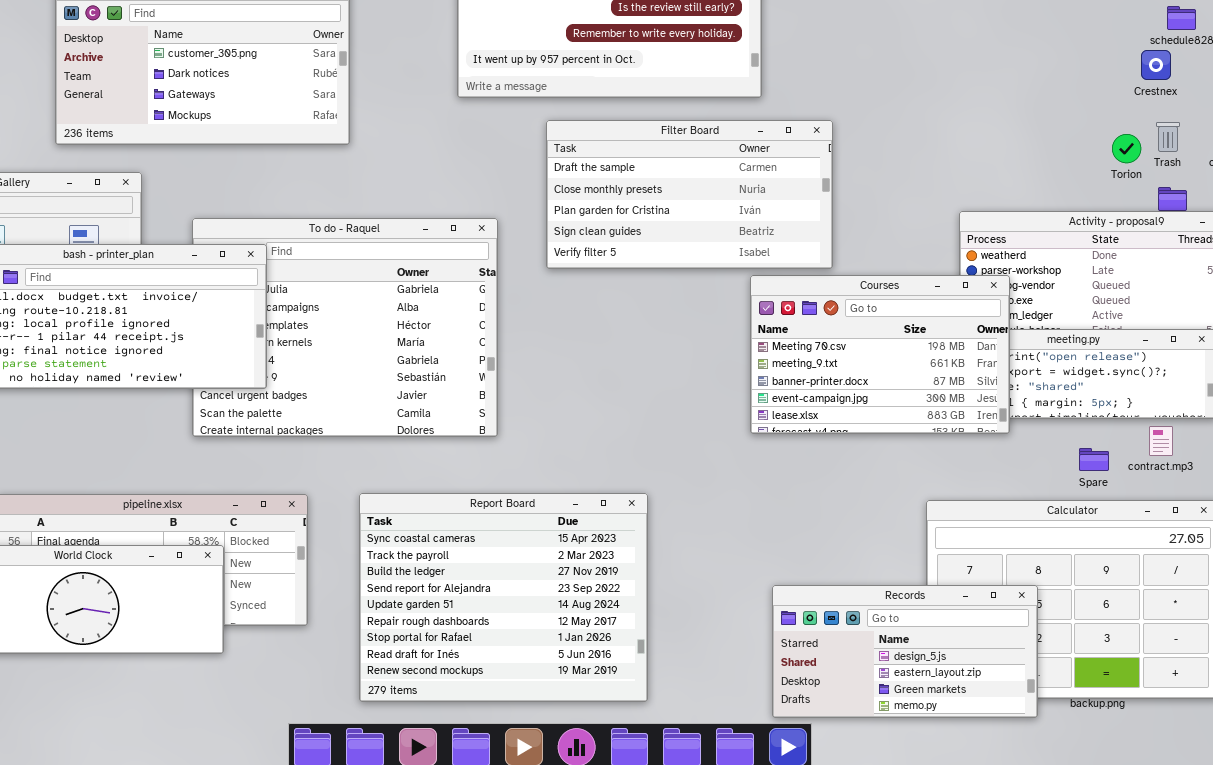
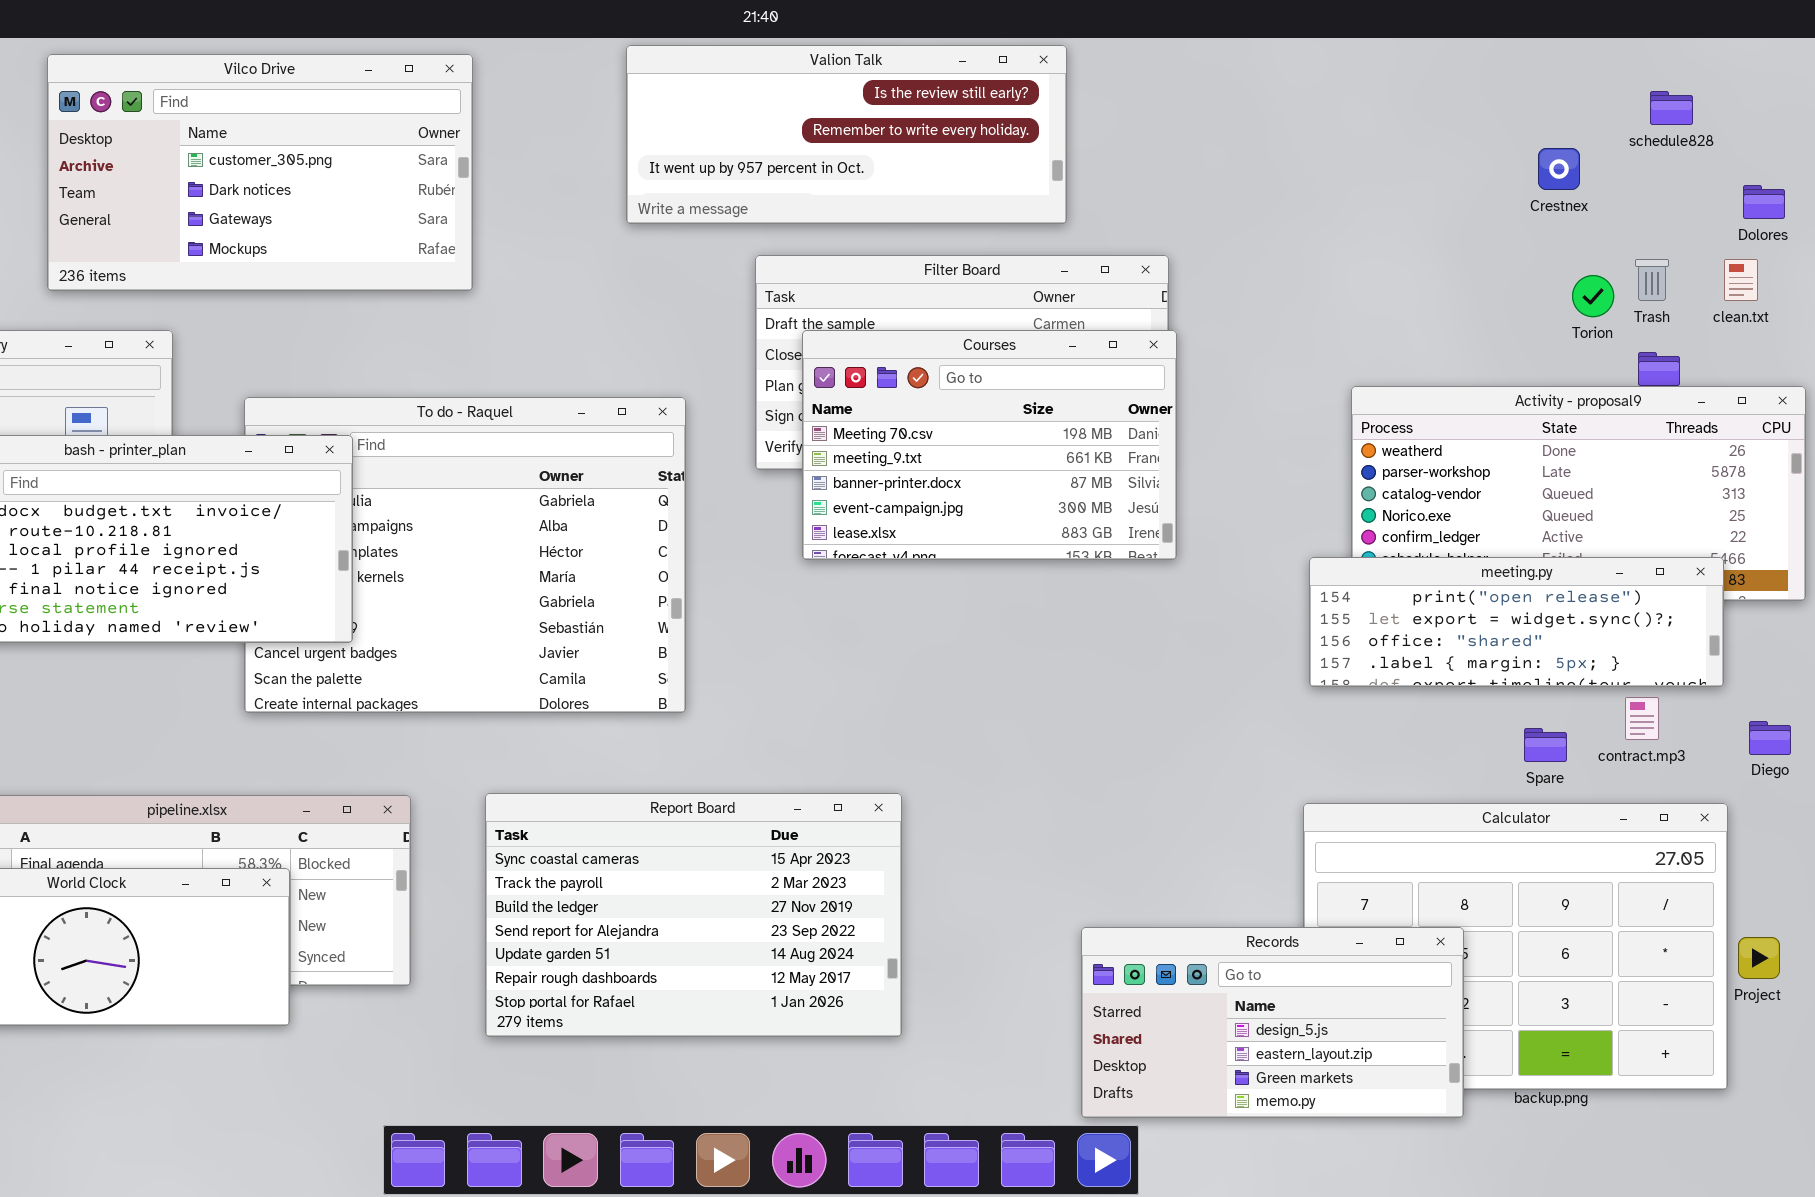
Crestnex: [1141,50,1171,80] -> [1538,148,1580,190], moved
Courses: [750,275,1010,434] -> [802,330,1177,560], moved
Report Board: [359,493,648,702] -> [485,793,902,1037], resized

